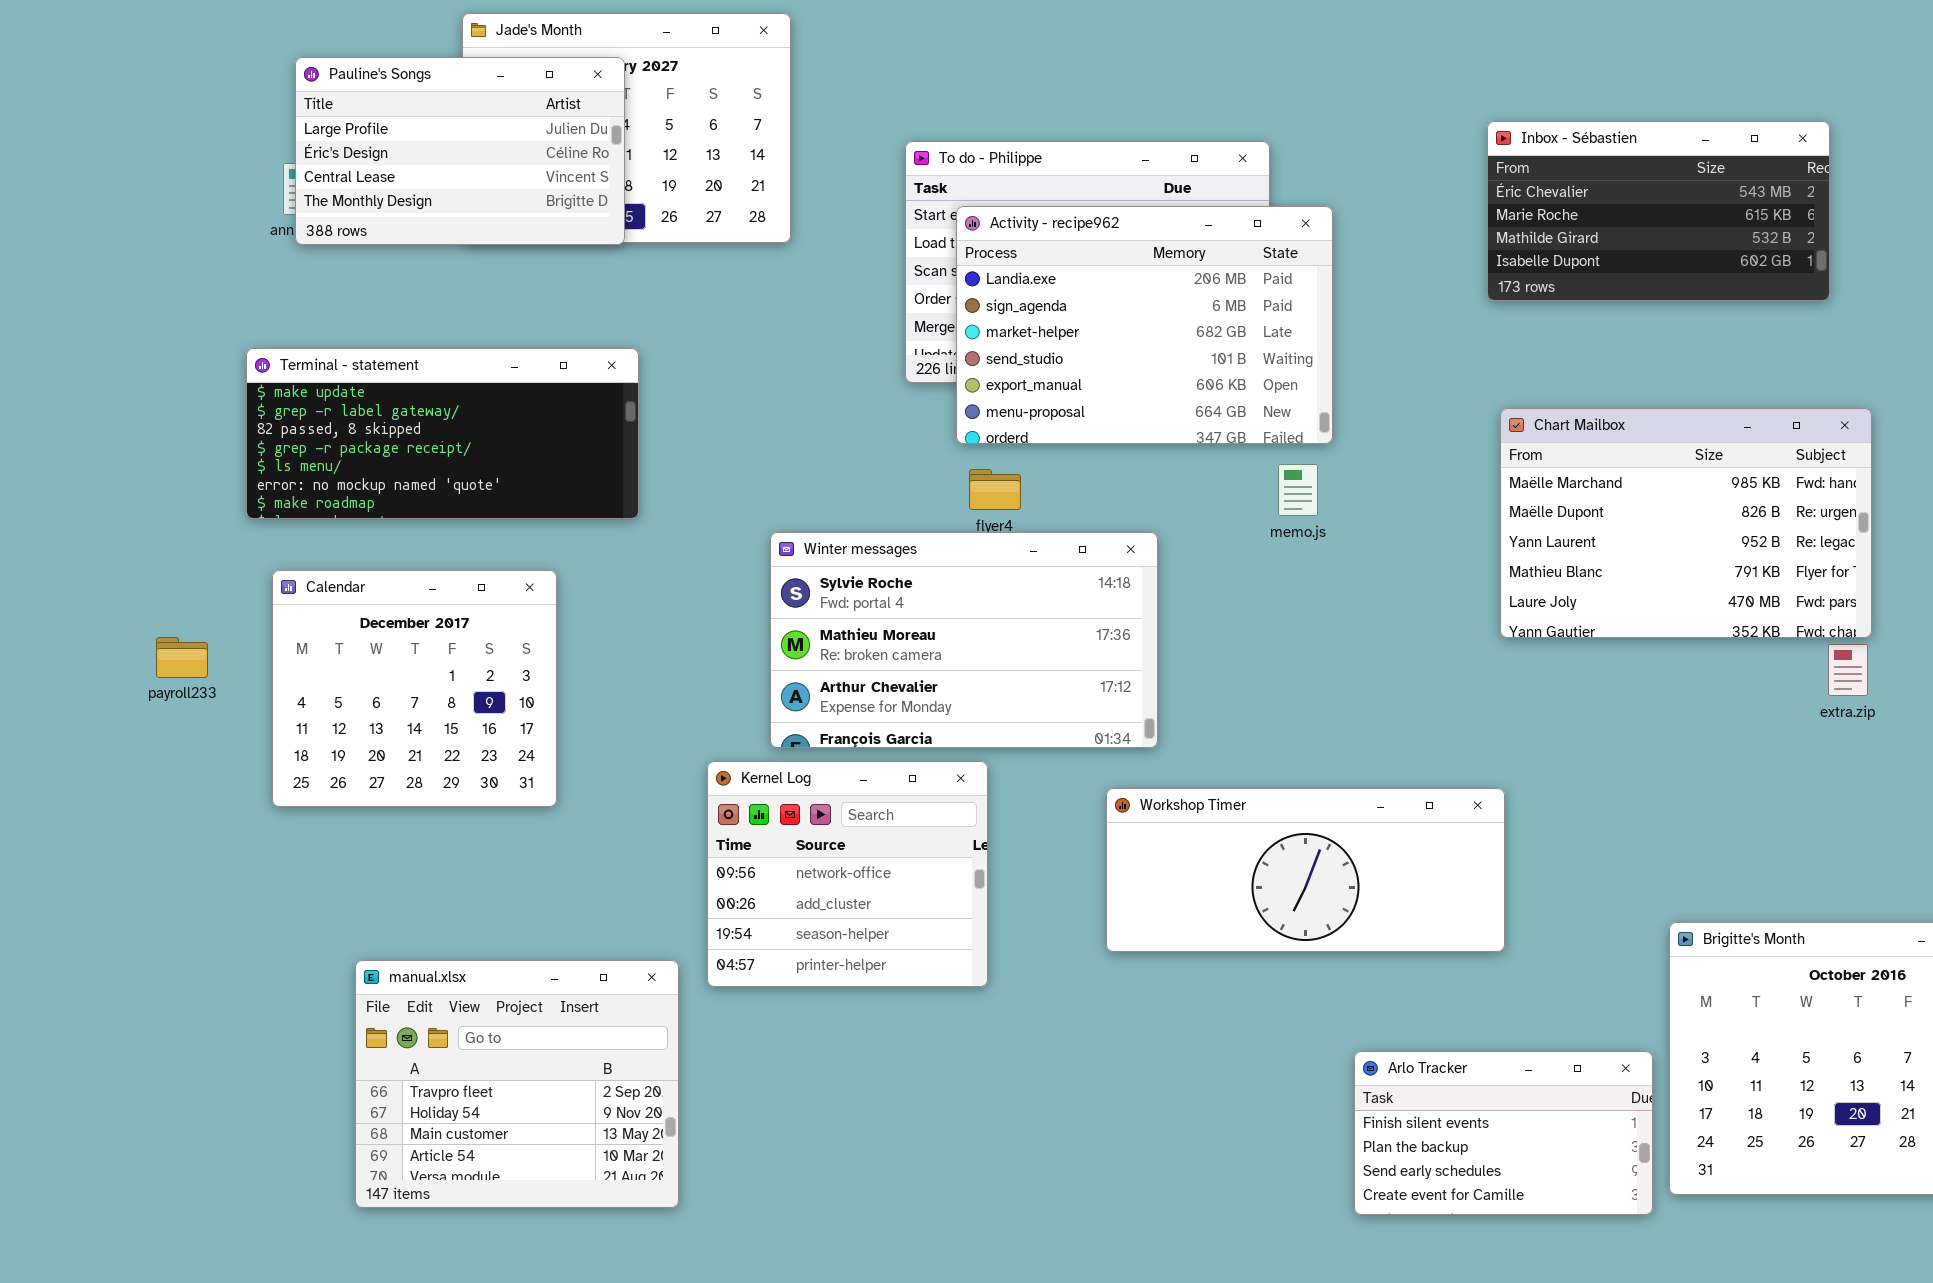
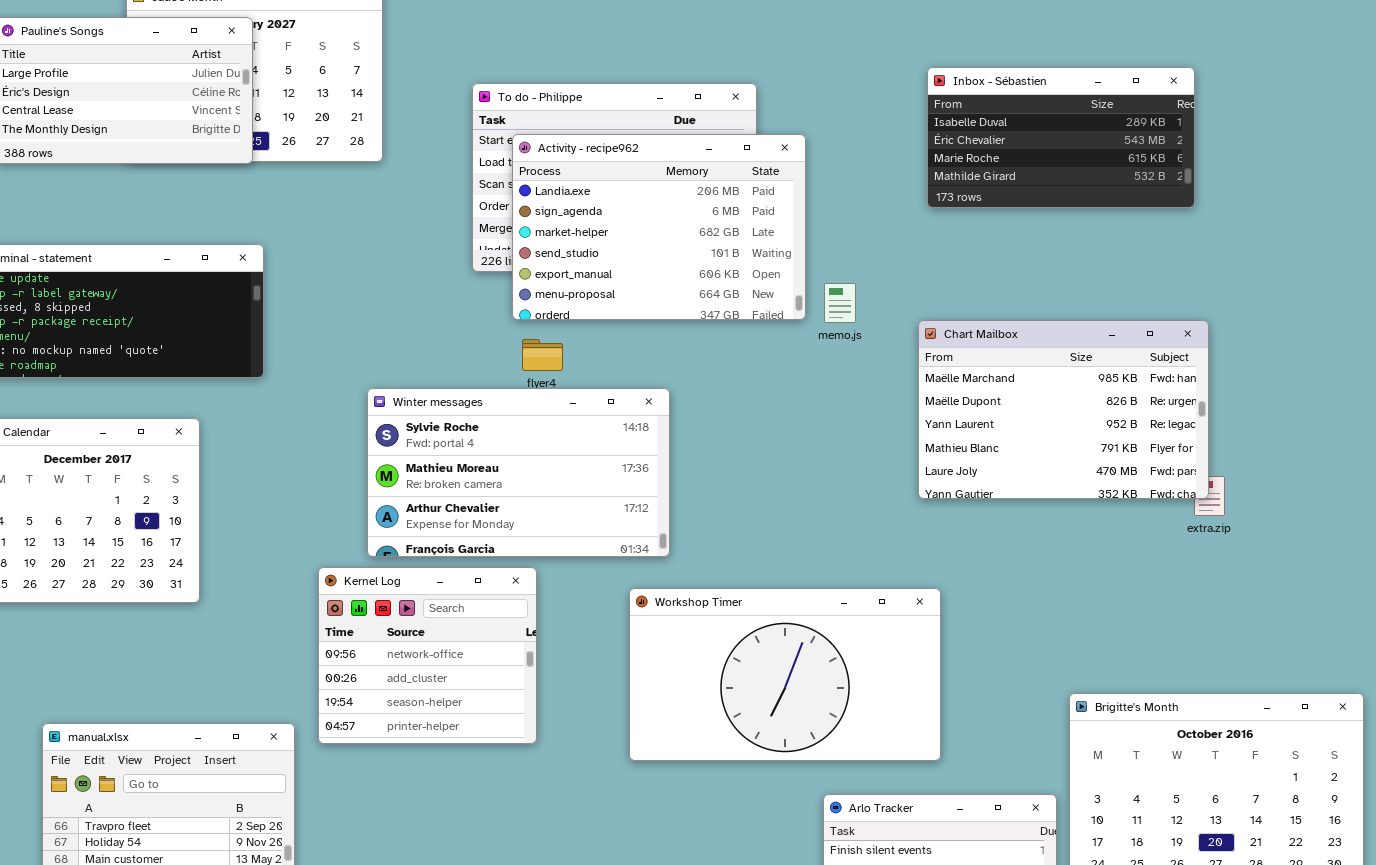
Inbox - Sébastien: [1487,121,1830,301] -> [927,67,1195,208], scrolled up 1 row
Chart Mailbox: [1500,408,1872,638] -> [918,320,1209,499], moved
memo.js: [1278,464,1318,516] -> [824,283,856,323], moved
Workshop Timer: [1106,788,1505,952] -> [629,588,941,761], resized

